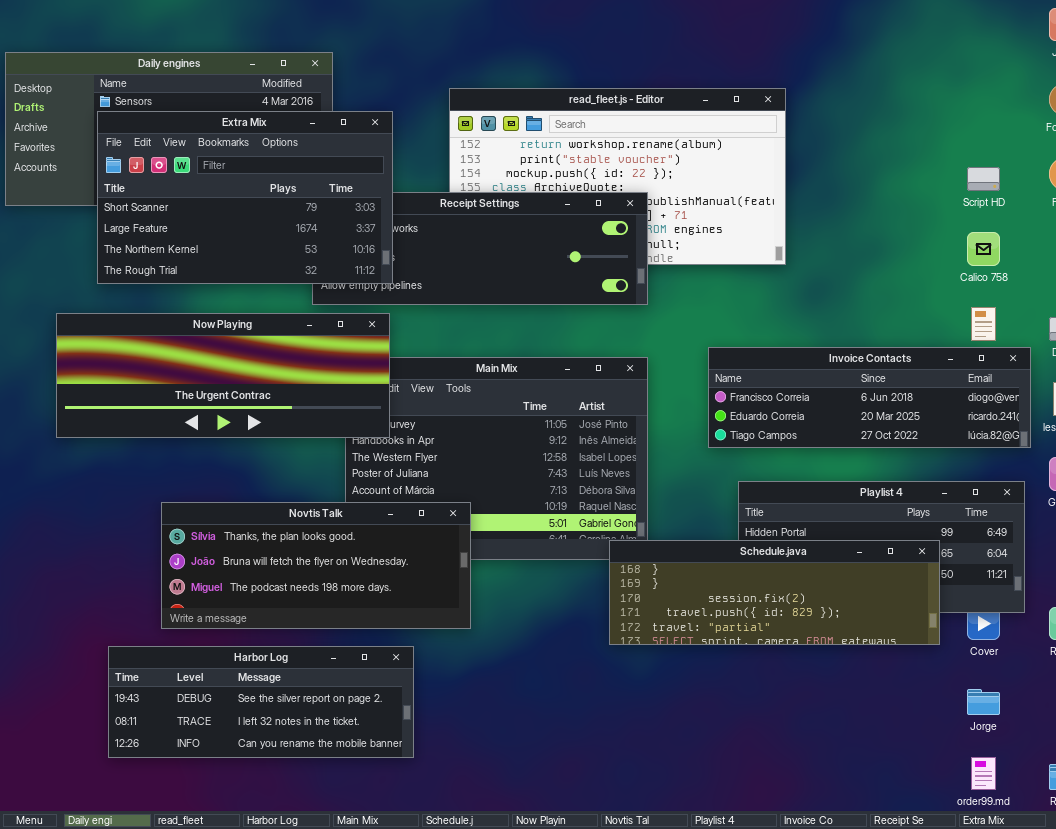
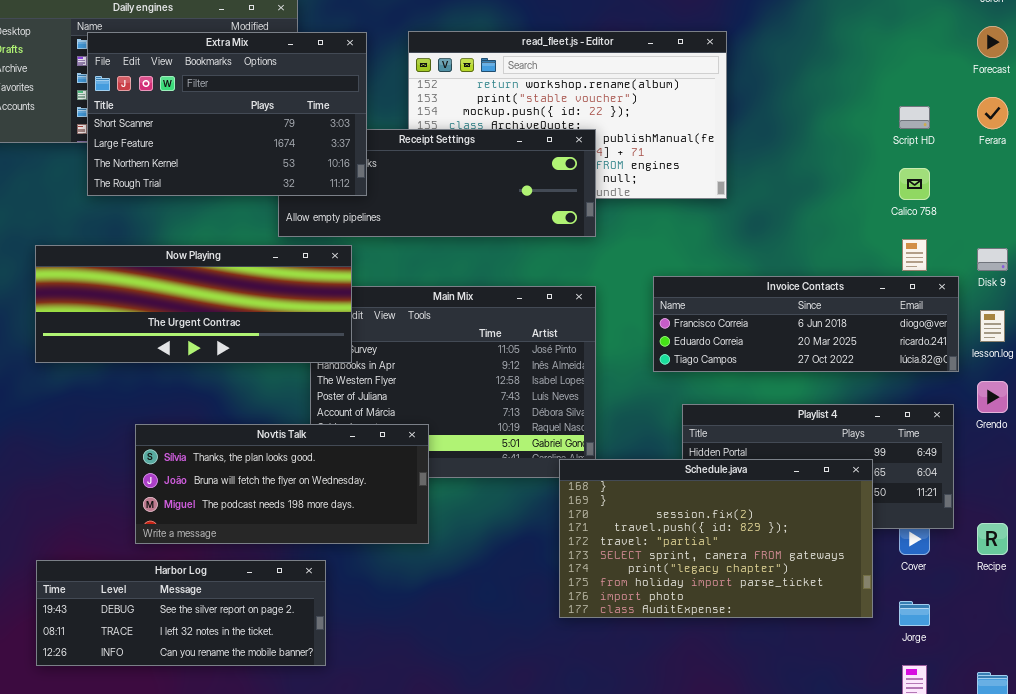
Extra Mix: [97,111,393,284] -> [87,32,367,196], moved
Schedule.java: [609,540,940,645] -> [559,459,873,618], resized
Harbor Log: [108,646,414,758] -> [36,560,326,666], moved

